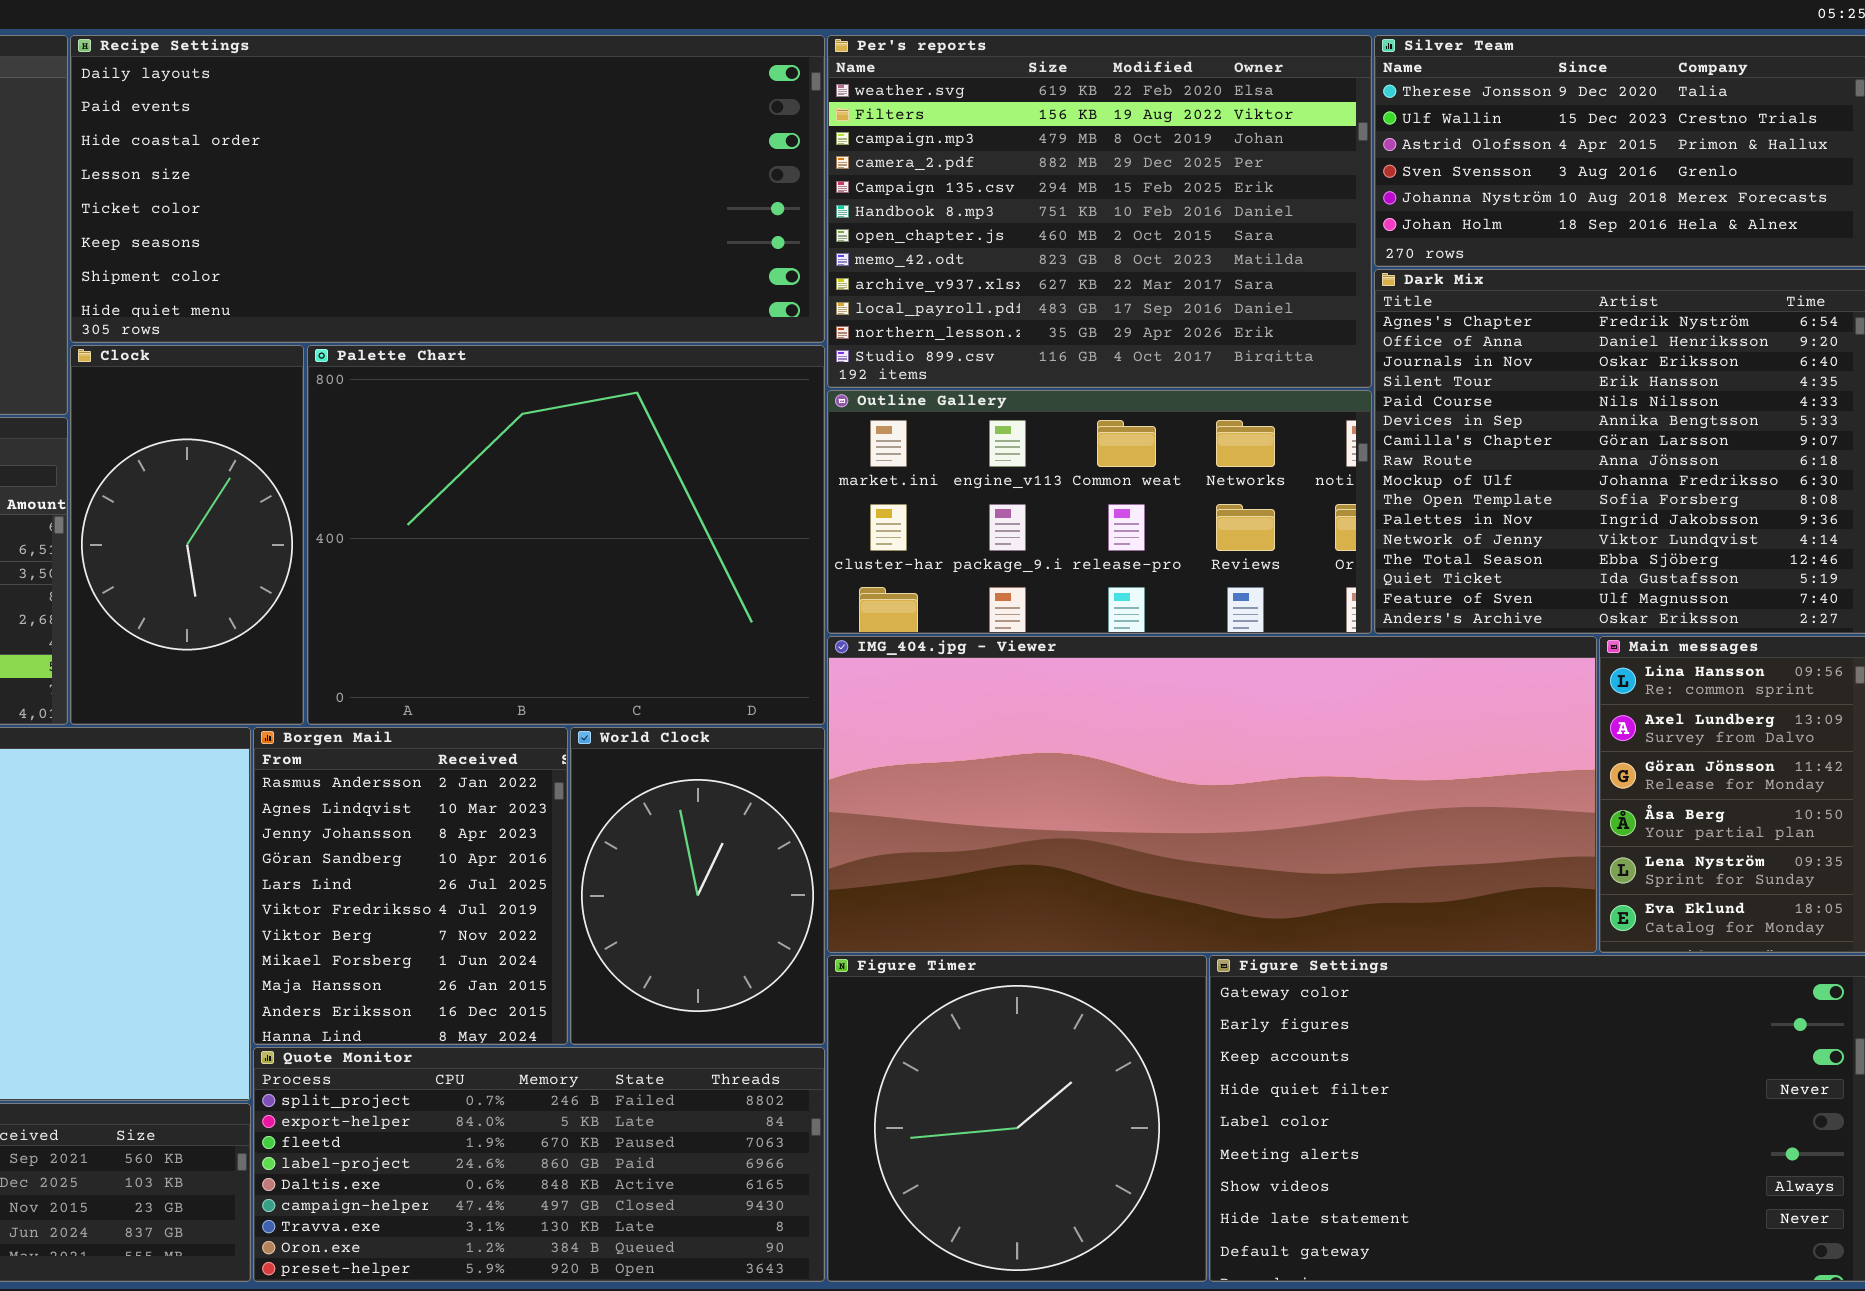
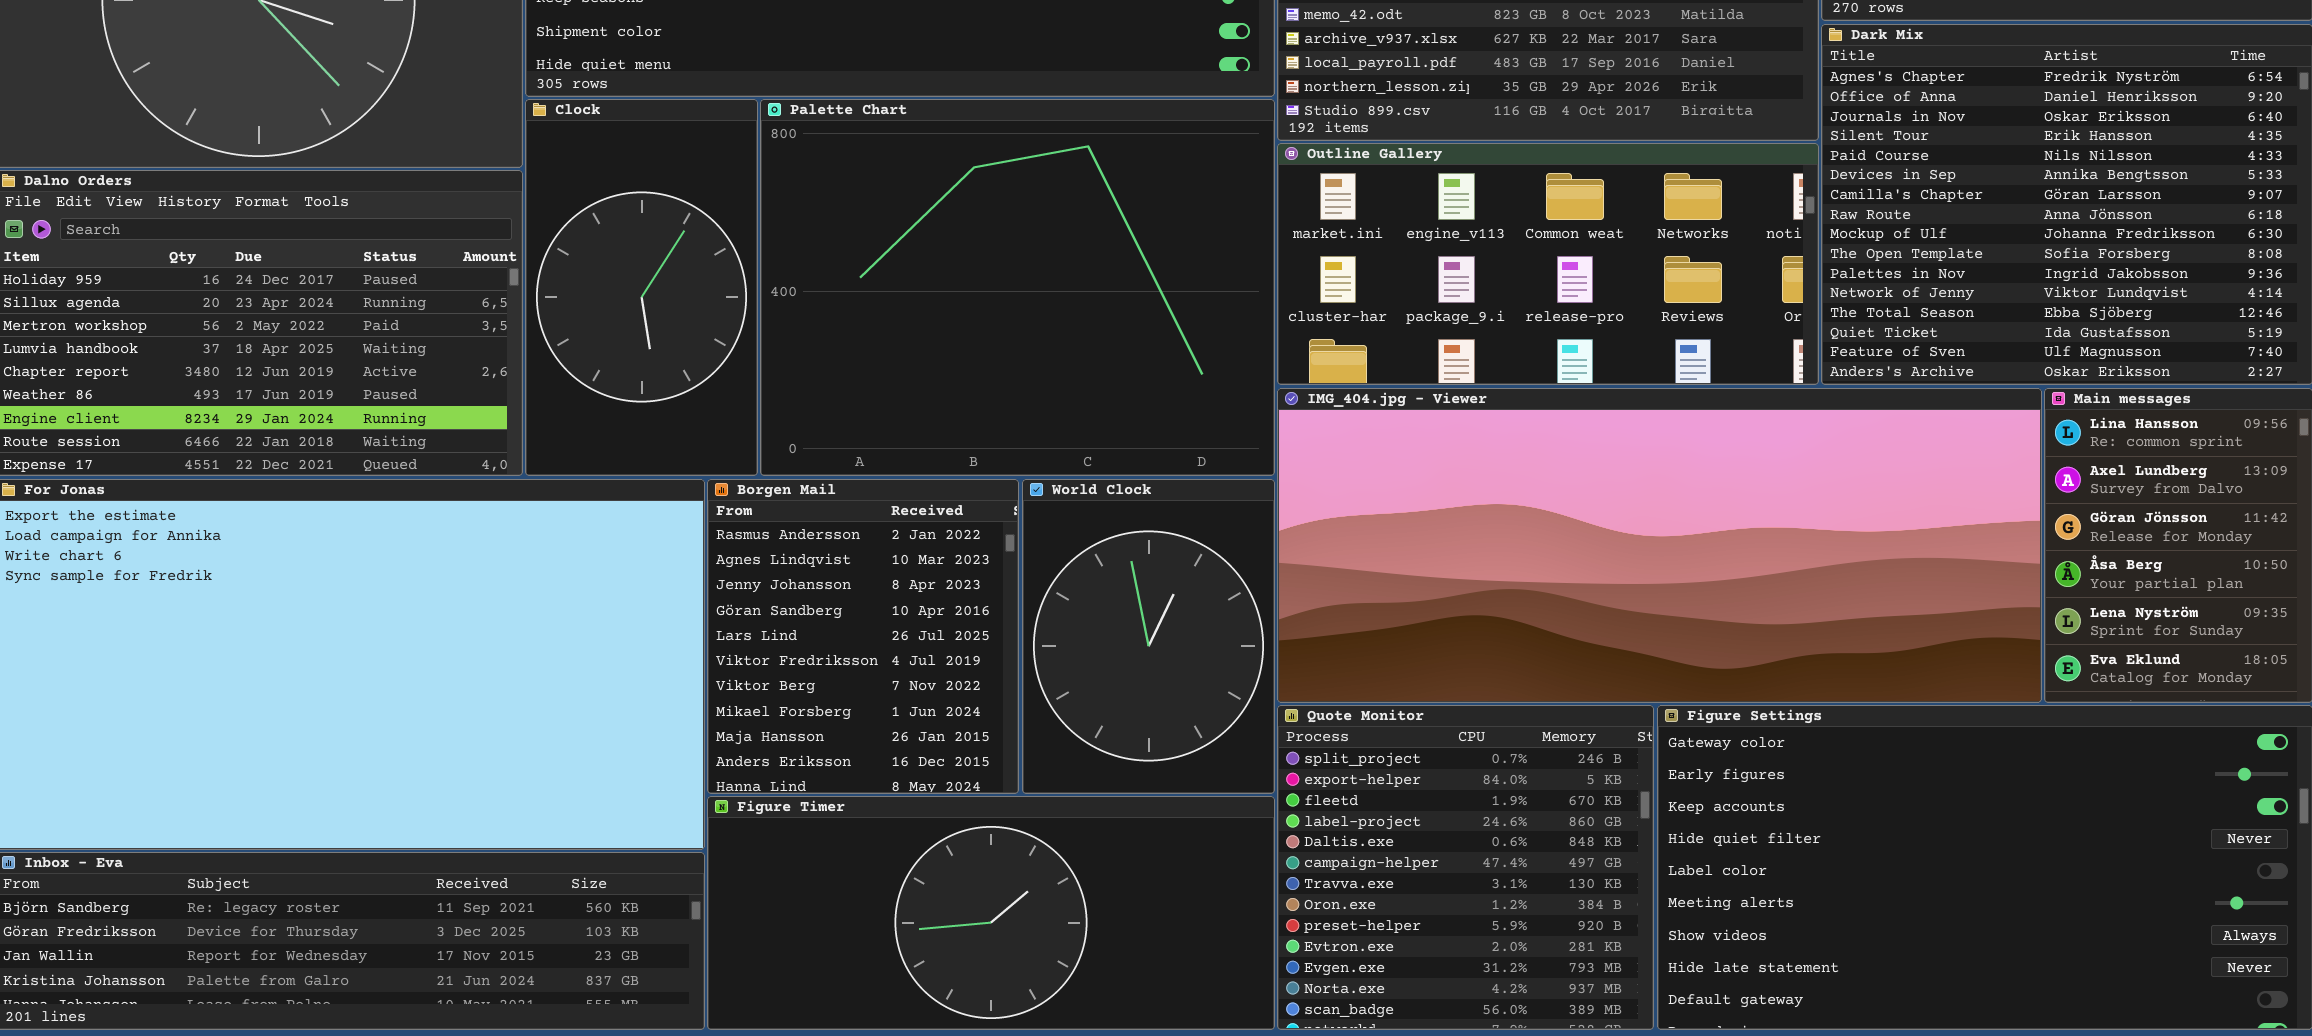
Figure Timer: [827,955,1207,1282] -> [707,796,1275,1030], moved, resized
Quote Monitor: [253,1047,825,1282] -> [1277,705,1654,1030], moved, resized

